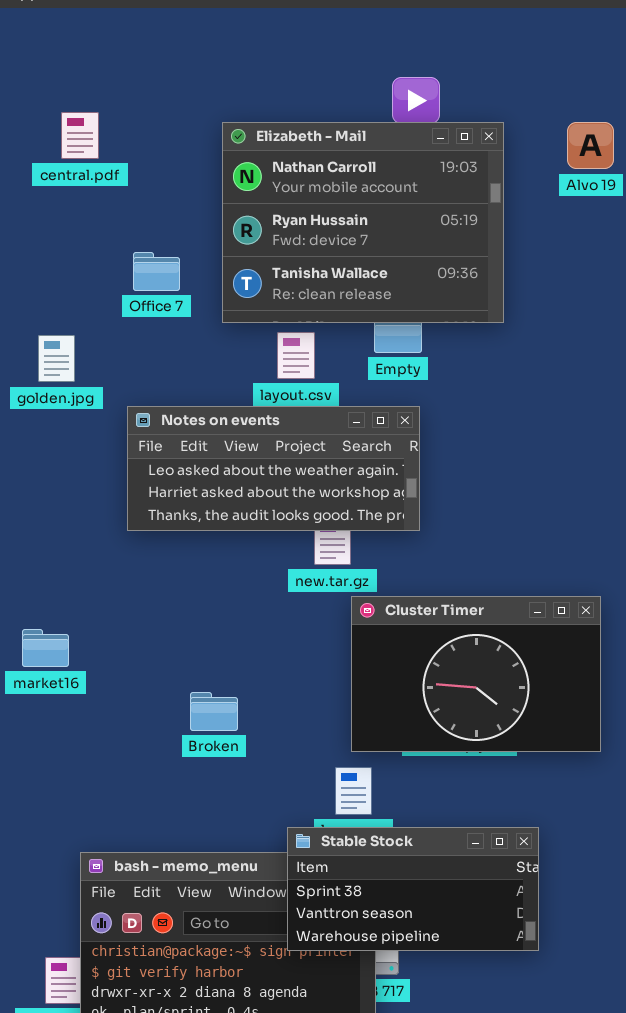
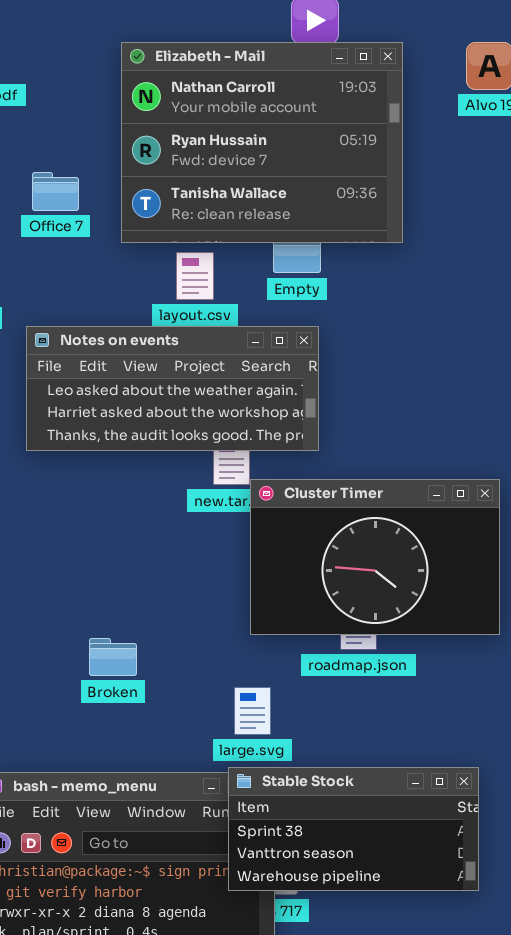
Cluster Timer: [351,596,601,752] -> [250,479,500,635], moved
Broken: [190,692,238,731] -> [89,638,137,676], moved
Stable Stock: [287,827,539,951] -> [228,767,479,891], moved

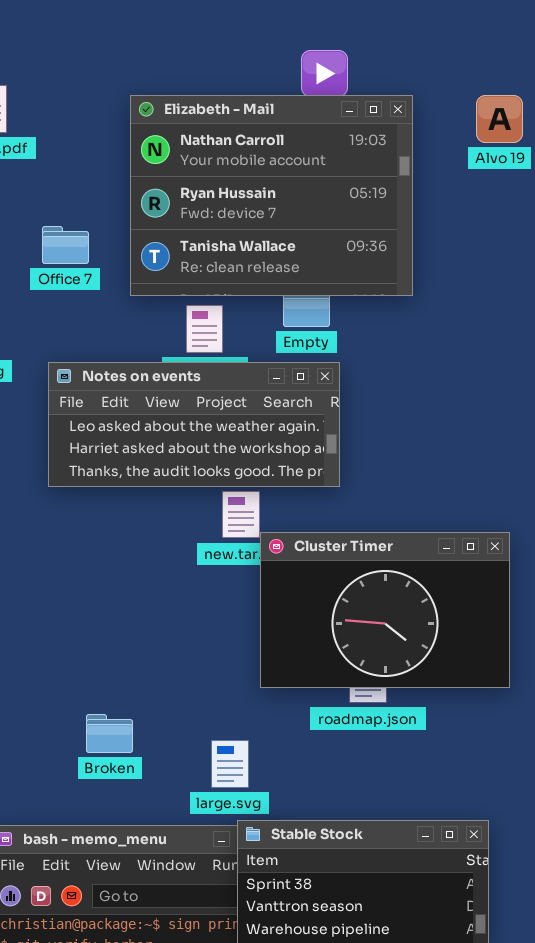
Notes on events: [26,326,319,451] -> [48,362,340,487], moved
Broken: [89,638,137,676] -> [86,714,133,753], moved
large.svg: [234,687,271,735] -> [211,740,249,788], moved

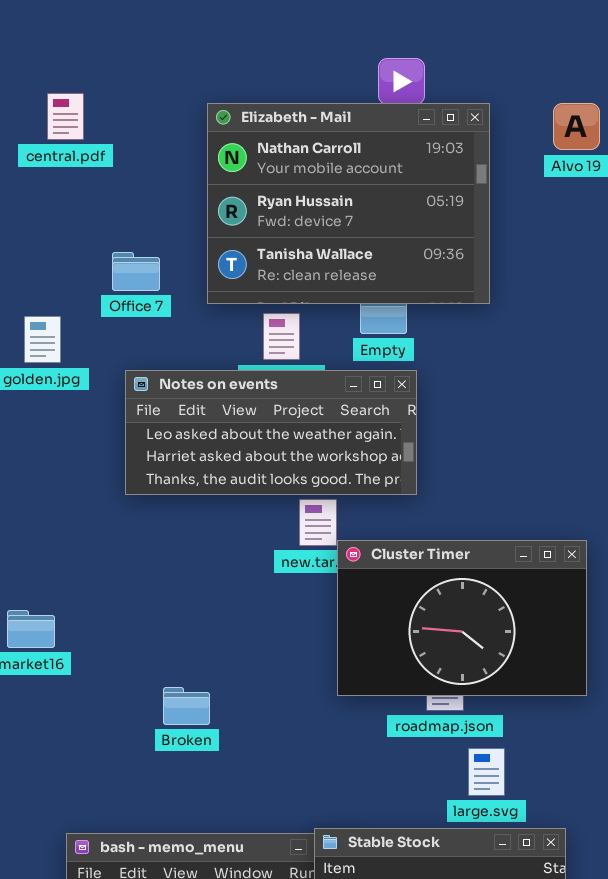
Office 7: [42,226,89,264] -> [112,252,160,291], moved
Broken: [86,714,133,753] -> [163,687,210,725], moved
large.svg: [211,740,249,788] -> [468,748,505,796], moved

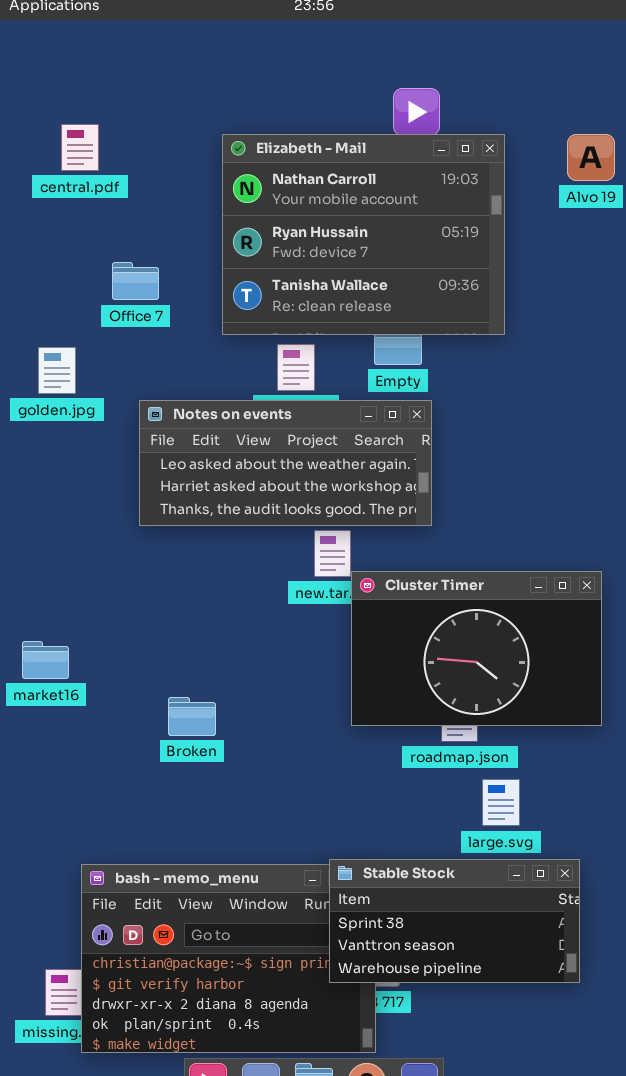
Office 7: [112,252,160,291] -> [112,262,159,300], moved
Broken: [163,687,210,725] -> [168,697,216,736], moved

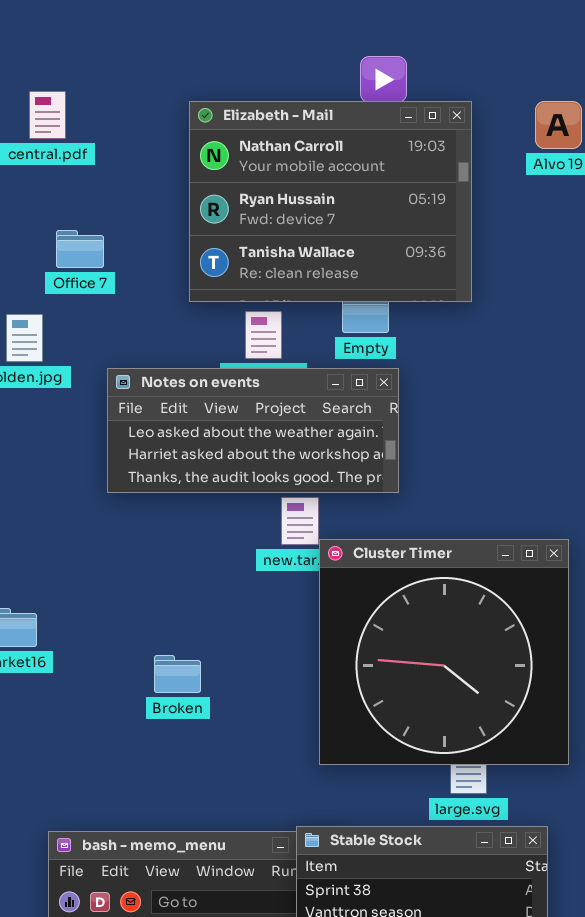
Office 7: [112,262,159,300] -> [56,230,104,268], moved
Cluster Timer: [351,571,602,726] -> [319,539,569,765], resized
Broken: [168,697,216,736] -> [154,655,201,693], moved

